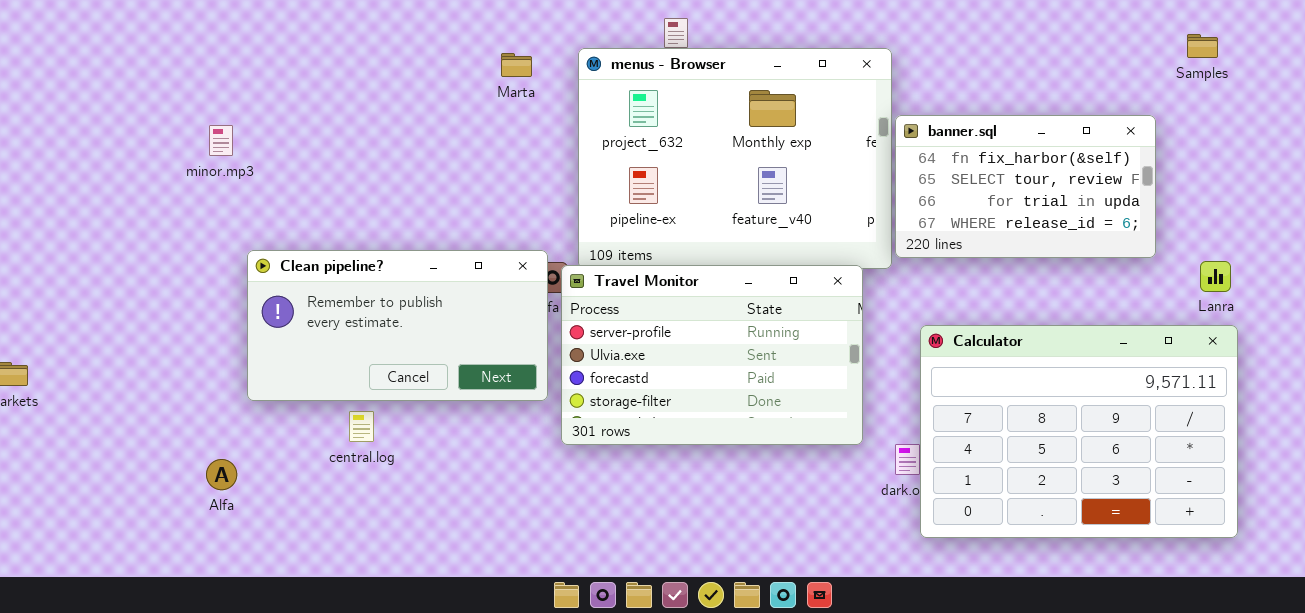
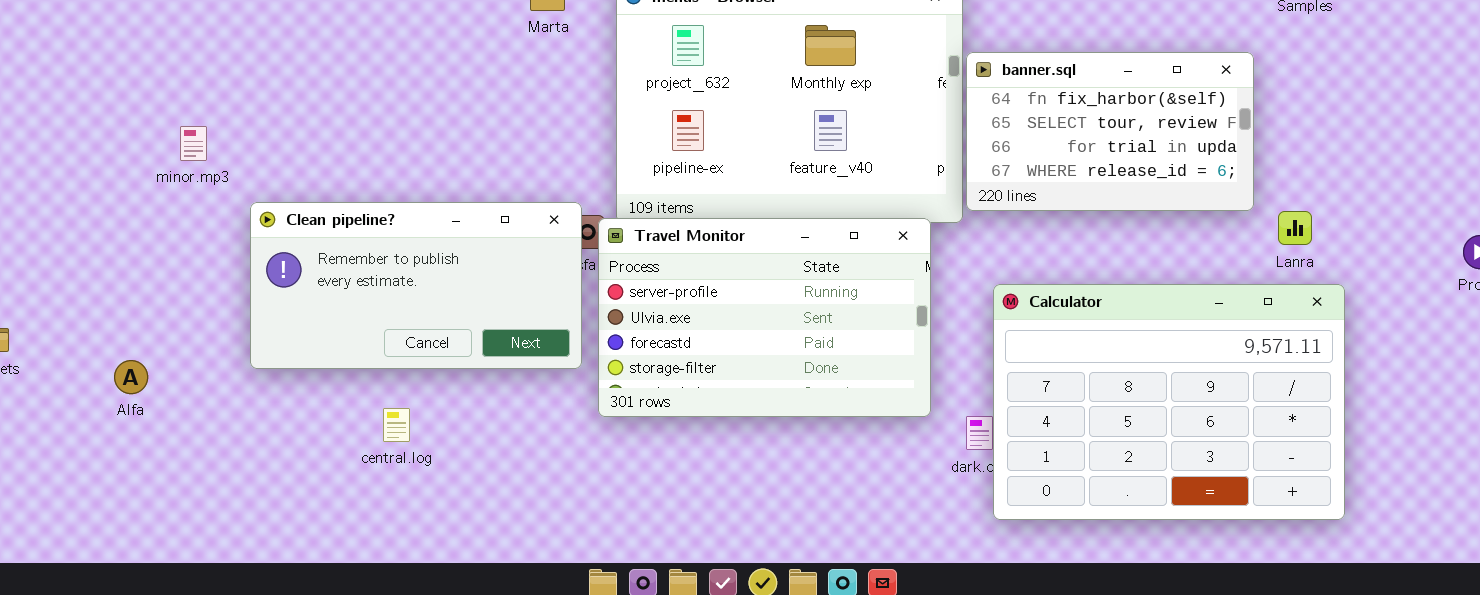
minor.mp3: [209,125,233,156] -> [180,126,207,161], moved
Lanra: [1200,261,1231,292] -> [1278,211,1312,245], moved
central.log: [349,411,374,442] -> [383,408,410,442], moved
Alfa: [206,459,237,490] -> [114,360,148,394], moved

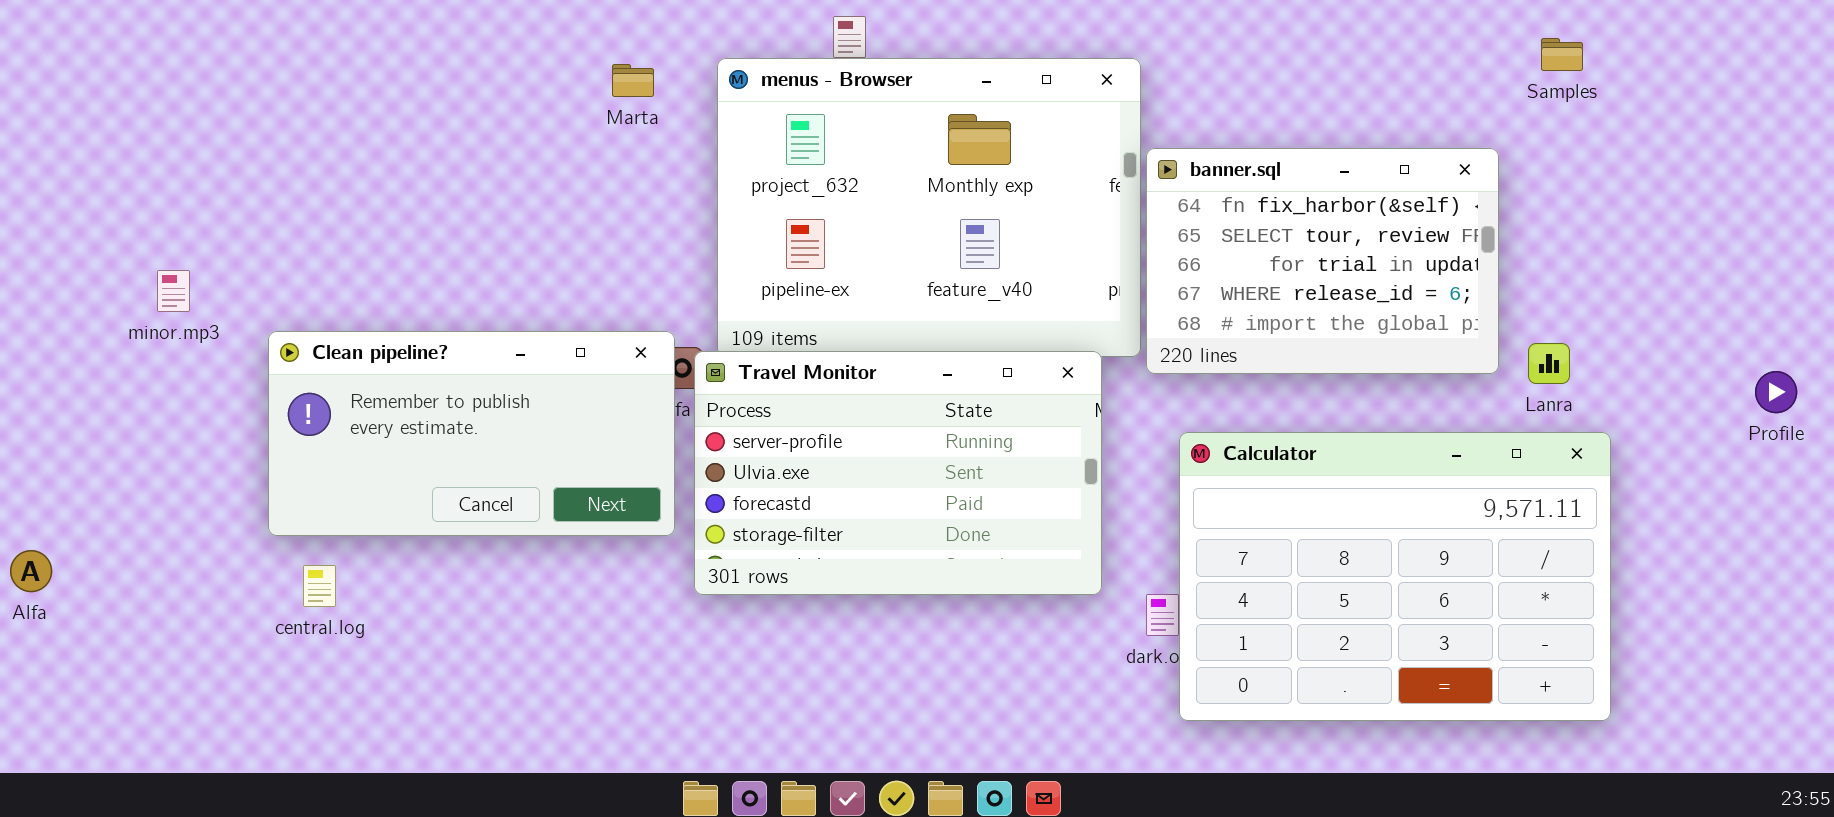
banner.sql: [966,52,1254,211] -> [1146,148,1499,374], resized
minor.mp3: [180,126,207,161] -> [157,270,190,312], moved
Alfa: [114,360,148,394] -> [10,550,52,592], moved
central.log: [383,408,410,442] -> [303,565,336,607], moved

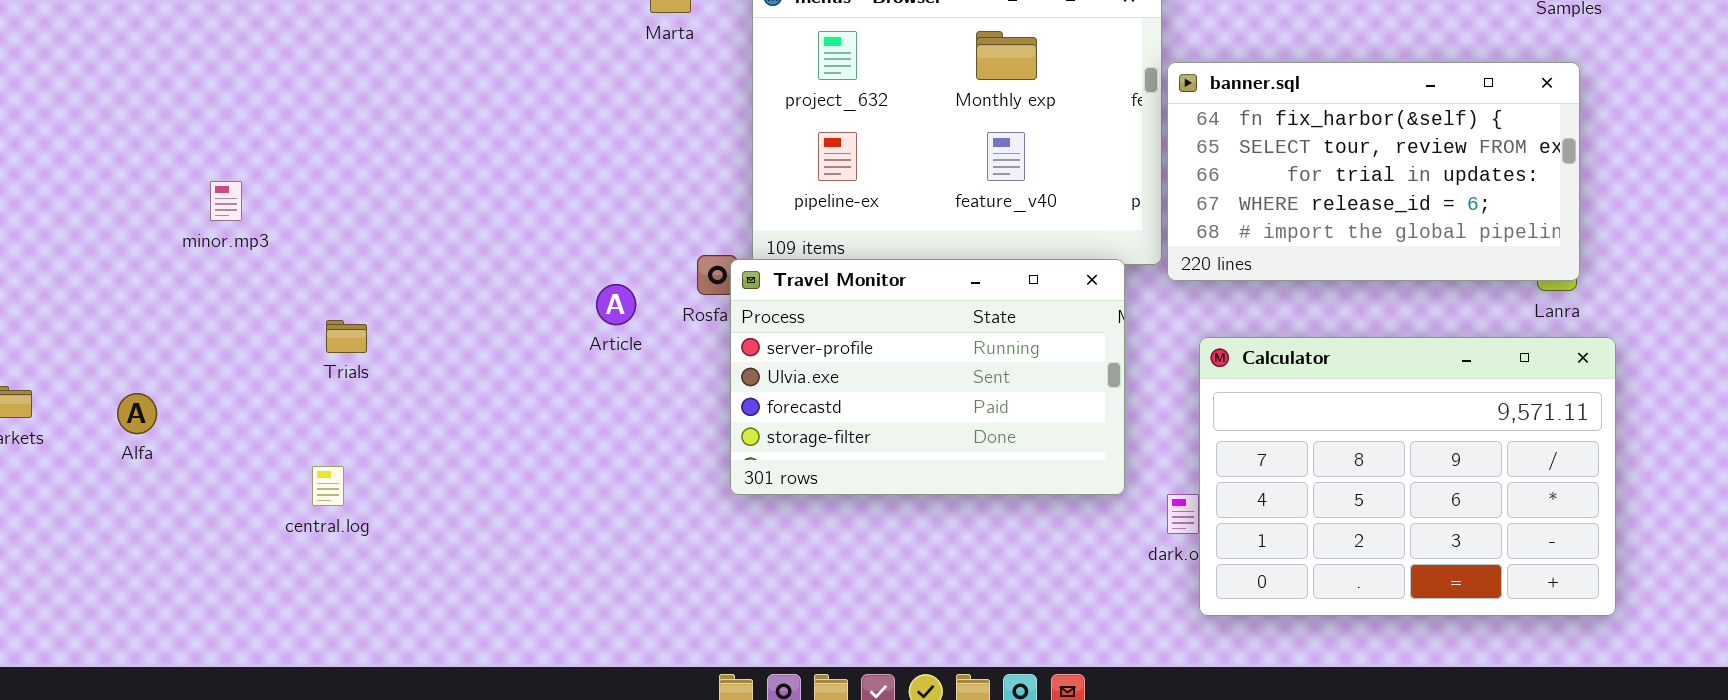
banner.sql: [1146,148,1499,374] -> [1167,62,1580,281], resized
Clean pipeline?: [268,331,675,536] -> none, closed
Alfa: [10,550,52,592] -> [117,393,157,434], moved
central.log: [303,565,336,607] -> [312,466,344,506], moved

